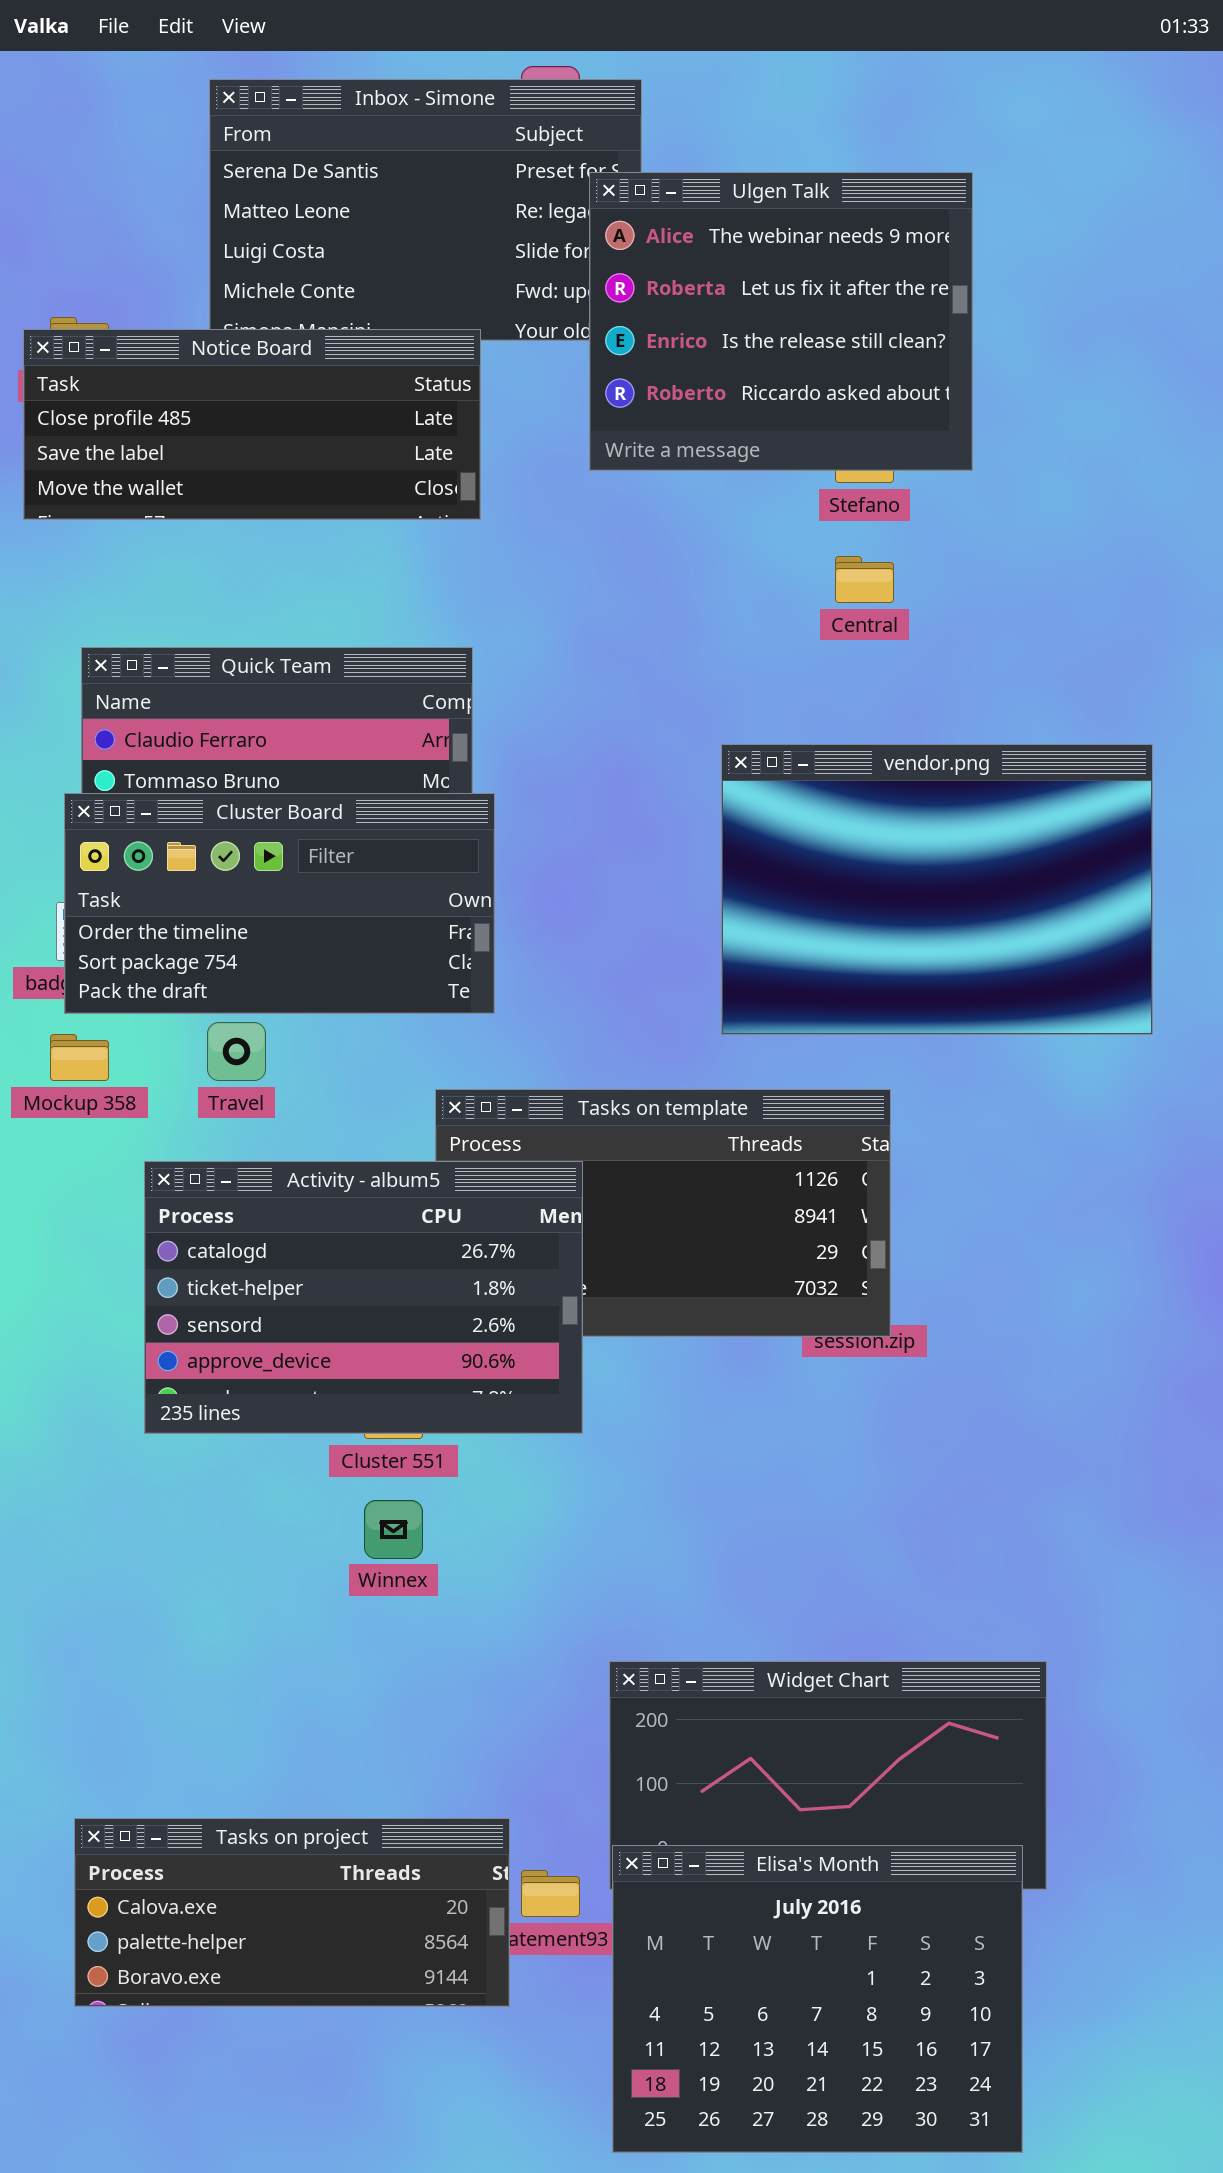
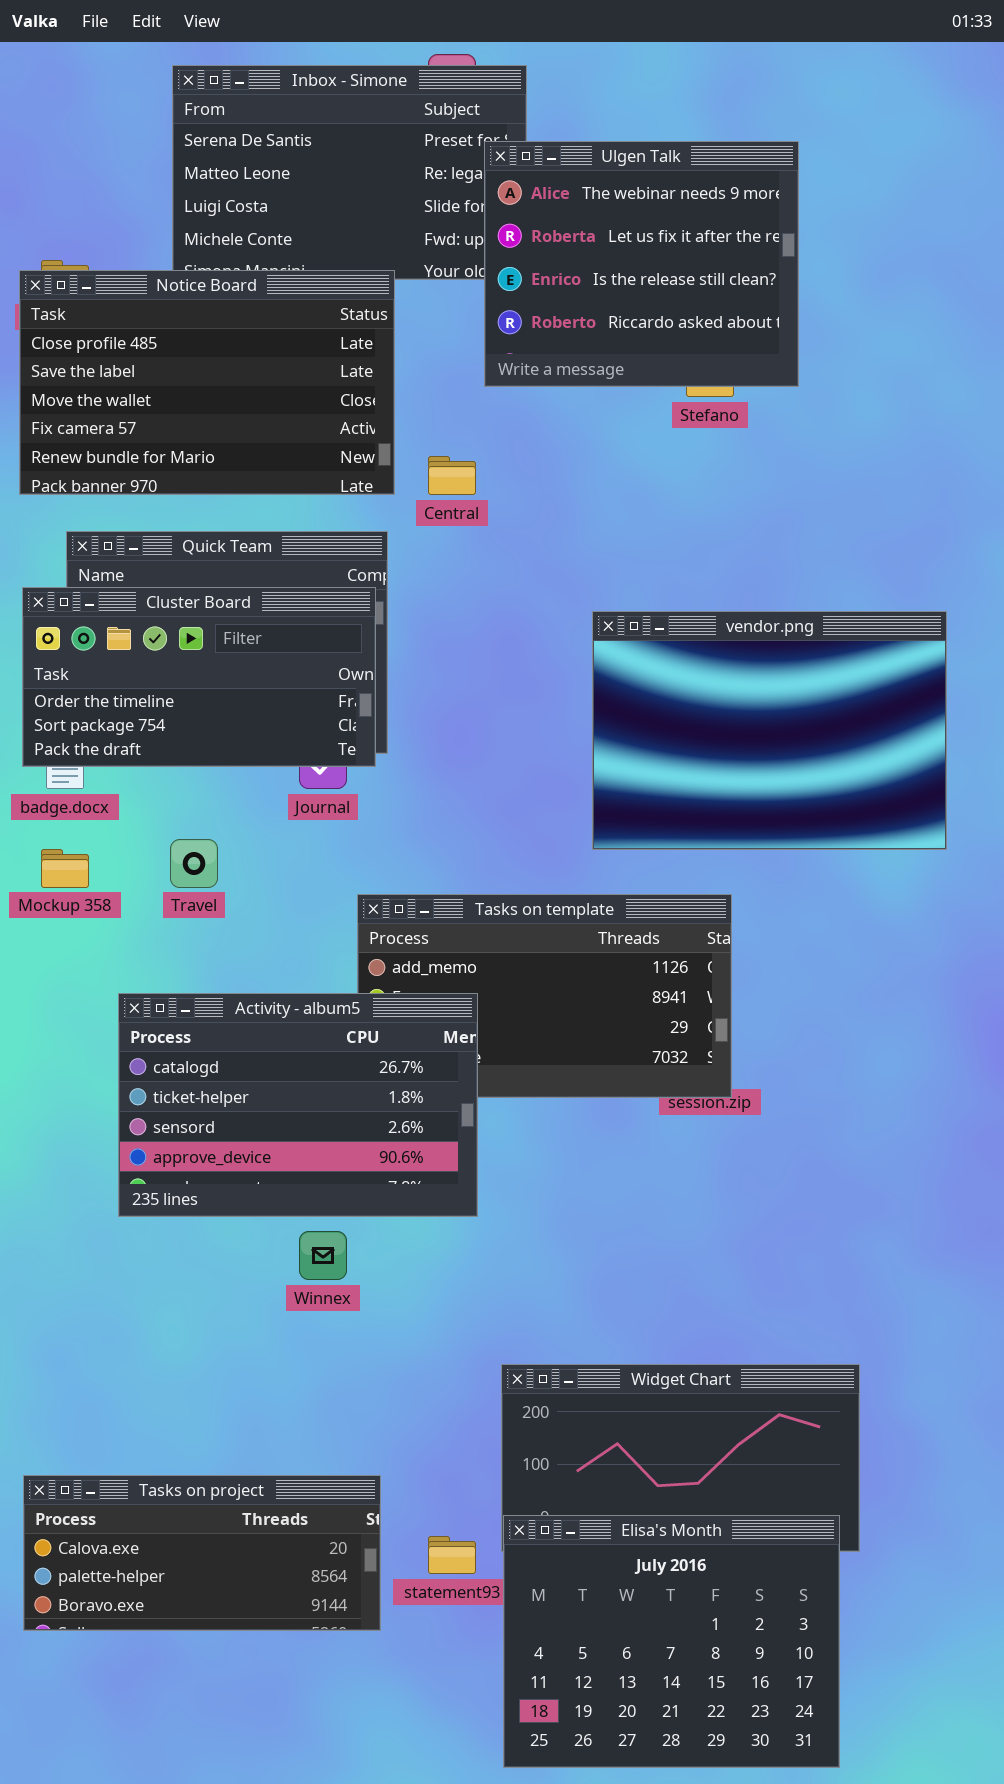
Notice Board: [23,329,481,520] -> [19,270,395,495], resized
Central: [835,556,894,603] -> [428,456,476,495], moved
Cluster Board: [64,793,495,1014] -> [22,587,376,767], moved
Activity - album5: [144,1161,583,1434] -> [118,993,478,1217], moved
Tasks on project: [74,1818,510,2007] -> [23,1475,381,1631], moved

